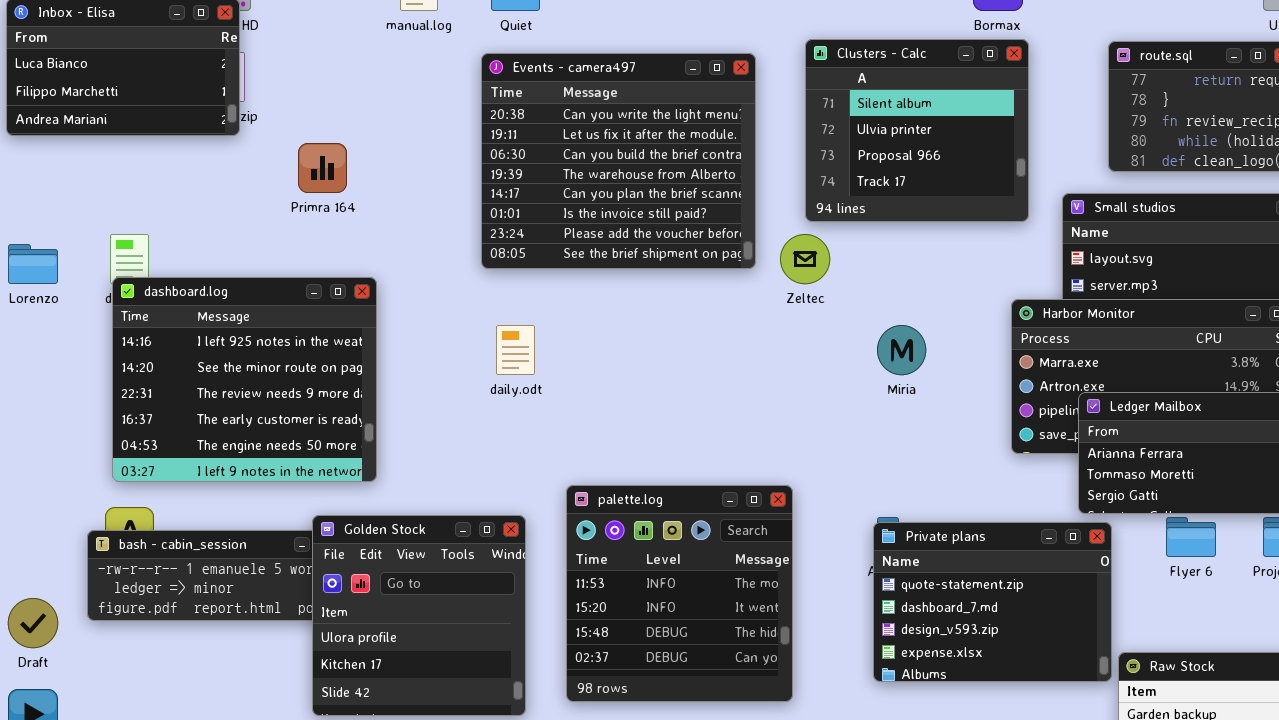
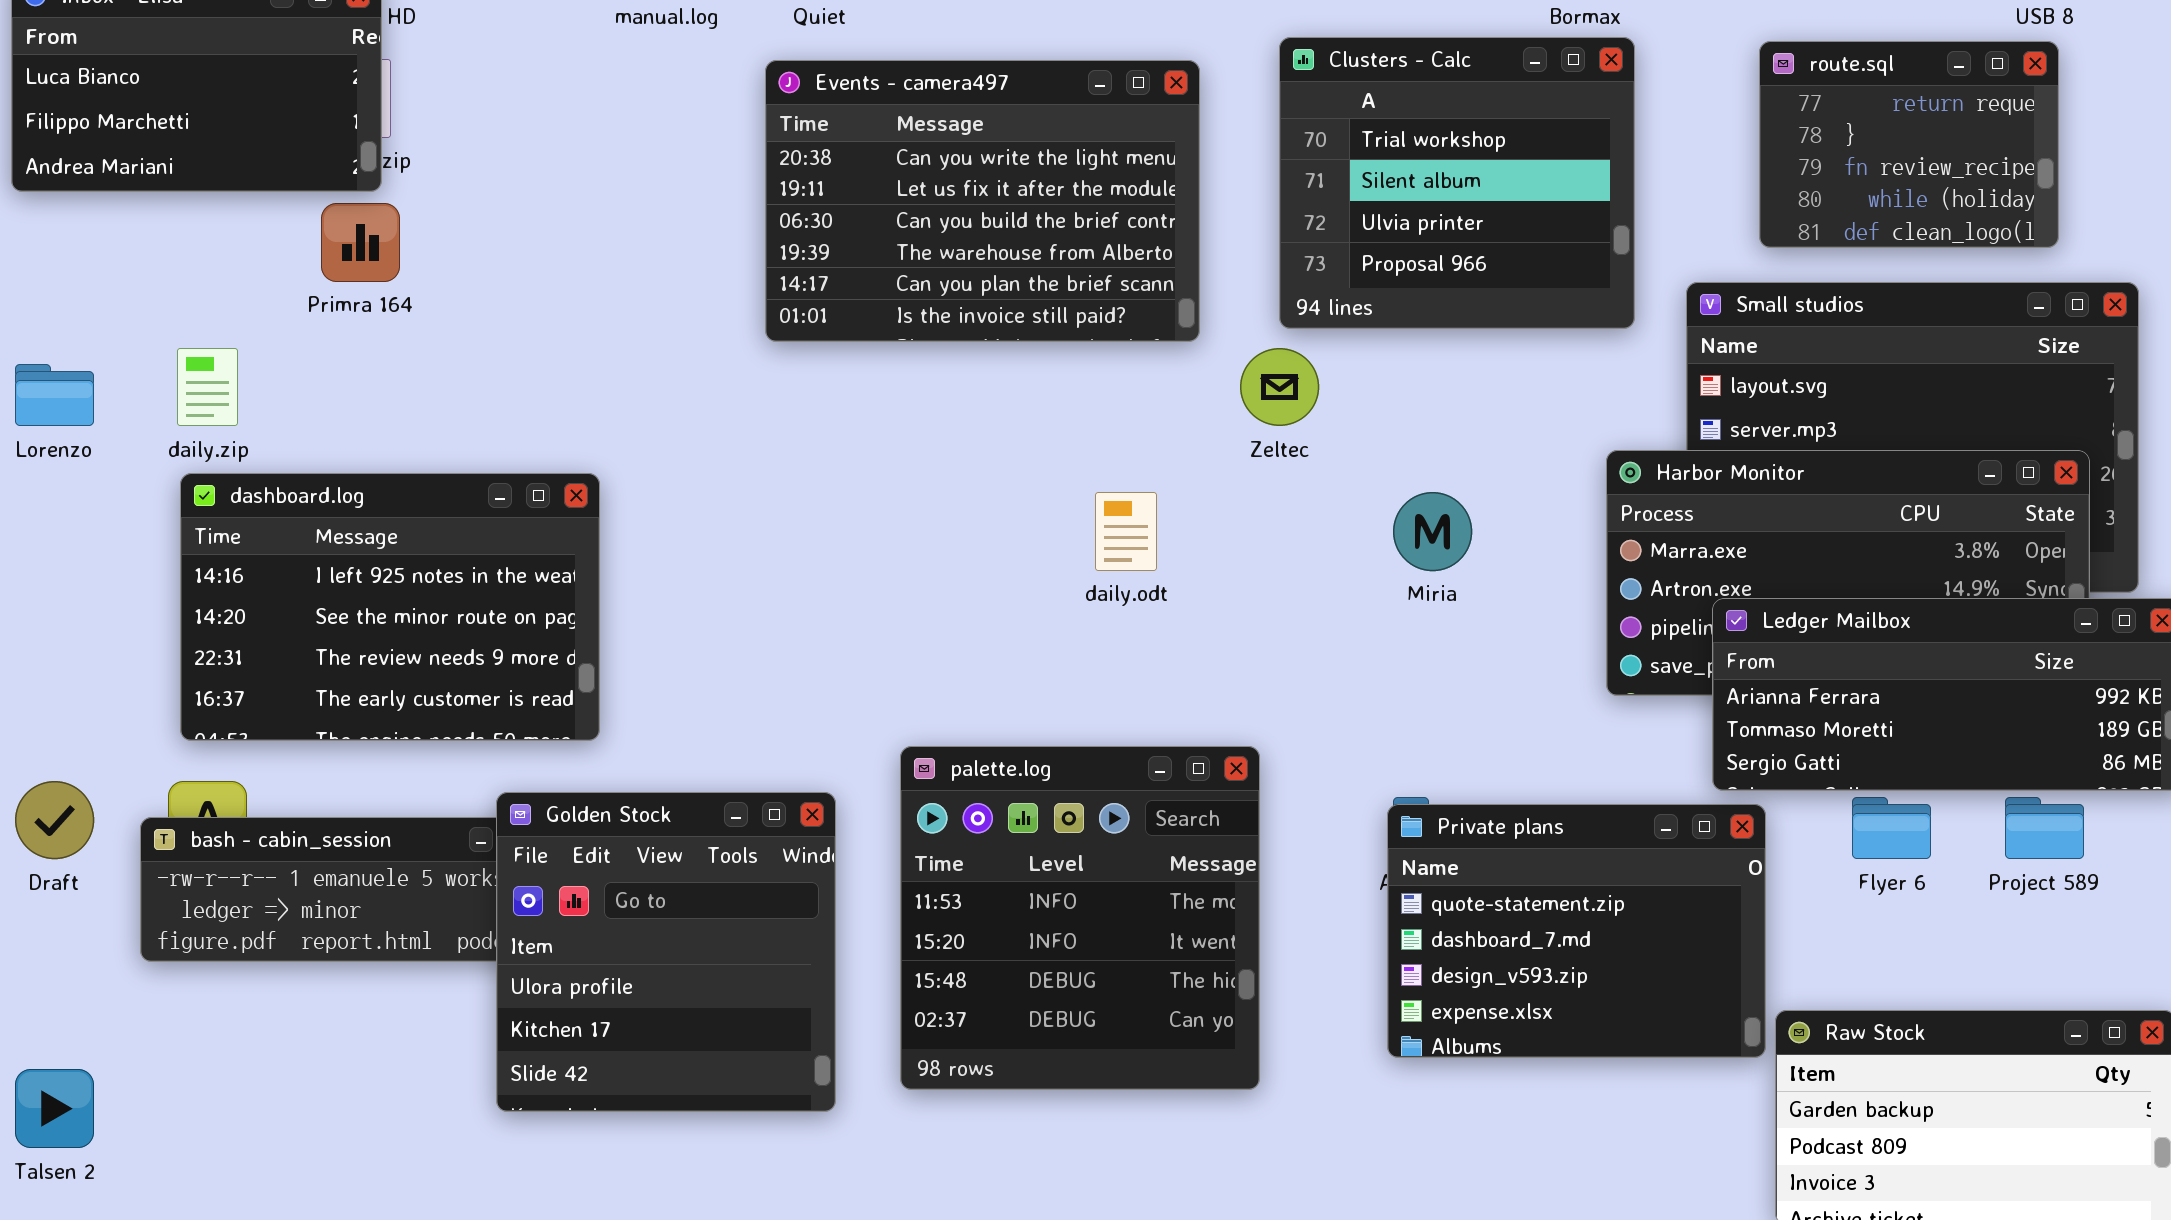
Clusters - Calc: [805,39,1029,222] -> [1279,37,1635,329], scrolled up 1 row
Events - camera497: [481,53,756,269] -> [765,60,1200,342], resized
Primra 164: [298,143,347,193] -> [321,203,400,282], moved
dashboard.log: [112,277,377,482] -> [180,473,600,741], resized
daily.odt: [496,325,535,375] -> [1095,492,1157,571], moved
Draft: [8,598,58,648] -> [15,781,94,859], moved

